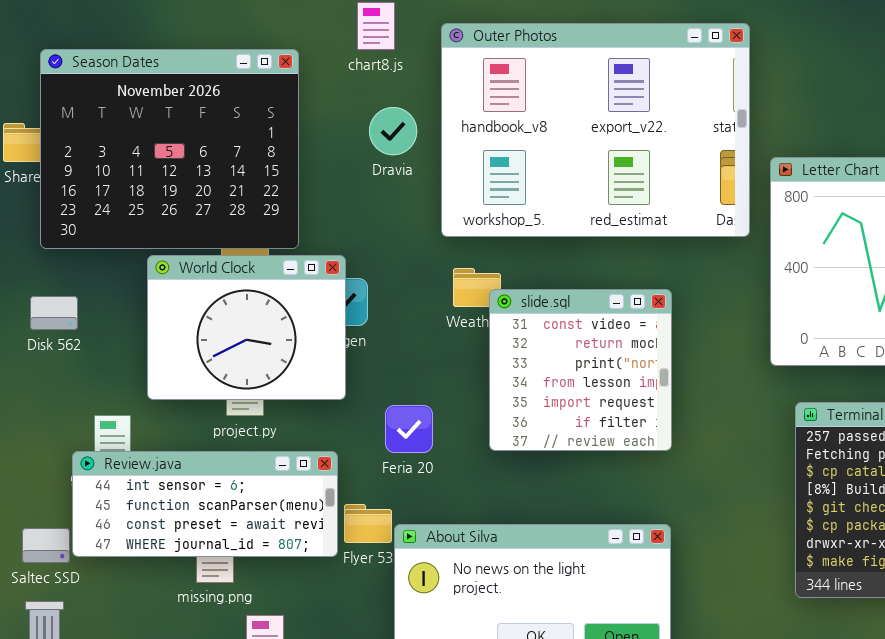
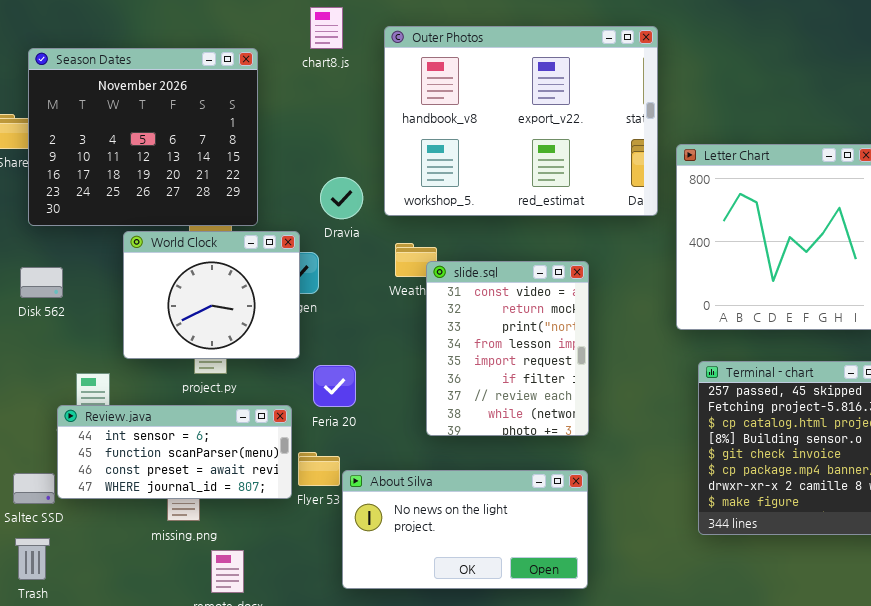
Dravia: [369,107,417,155] -> [320,177,363,219], moved
slide.sql: [489,289,672,451] -> [426,261,589,436], resized
Feria 20: [385,405,433,453] -> [313,365,356,407], moved

